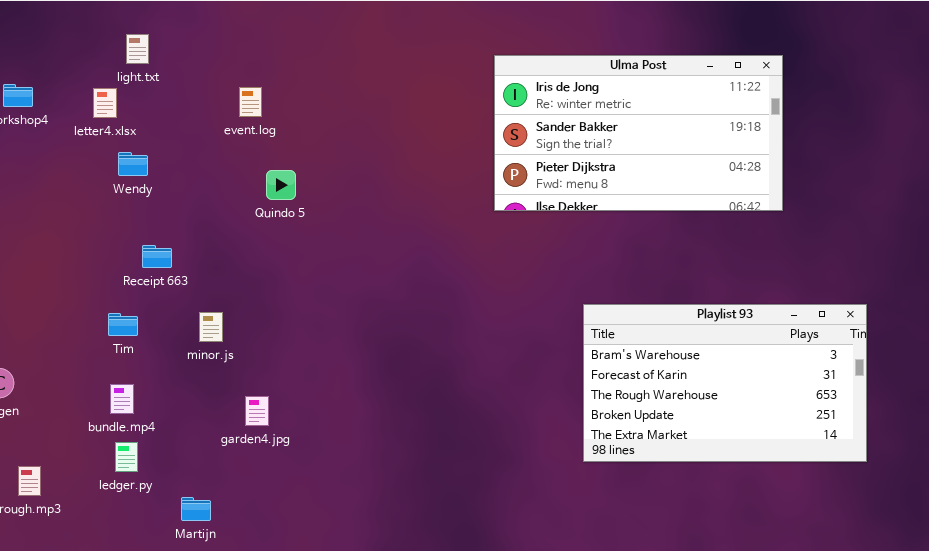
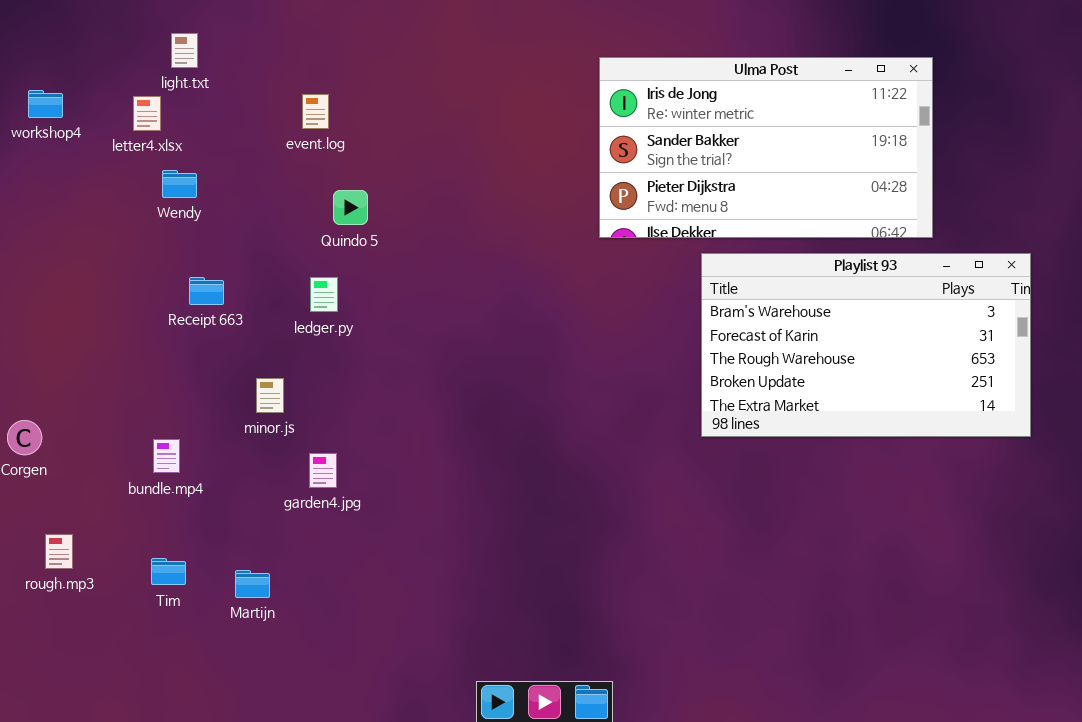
Playlist 93: [583,304,867,462] -> [701,253,1031,437], moved
minor.js: [199,312,223,342] -> [256,378,284,413], moved
Tim: [108,313,138,336] -> [151,558,186,585], moved
ledger.py: [115,442,138,472] -> [310,277,338,312], moved

